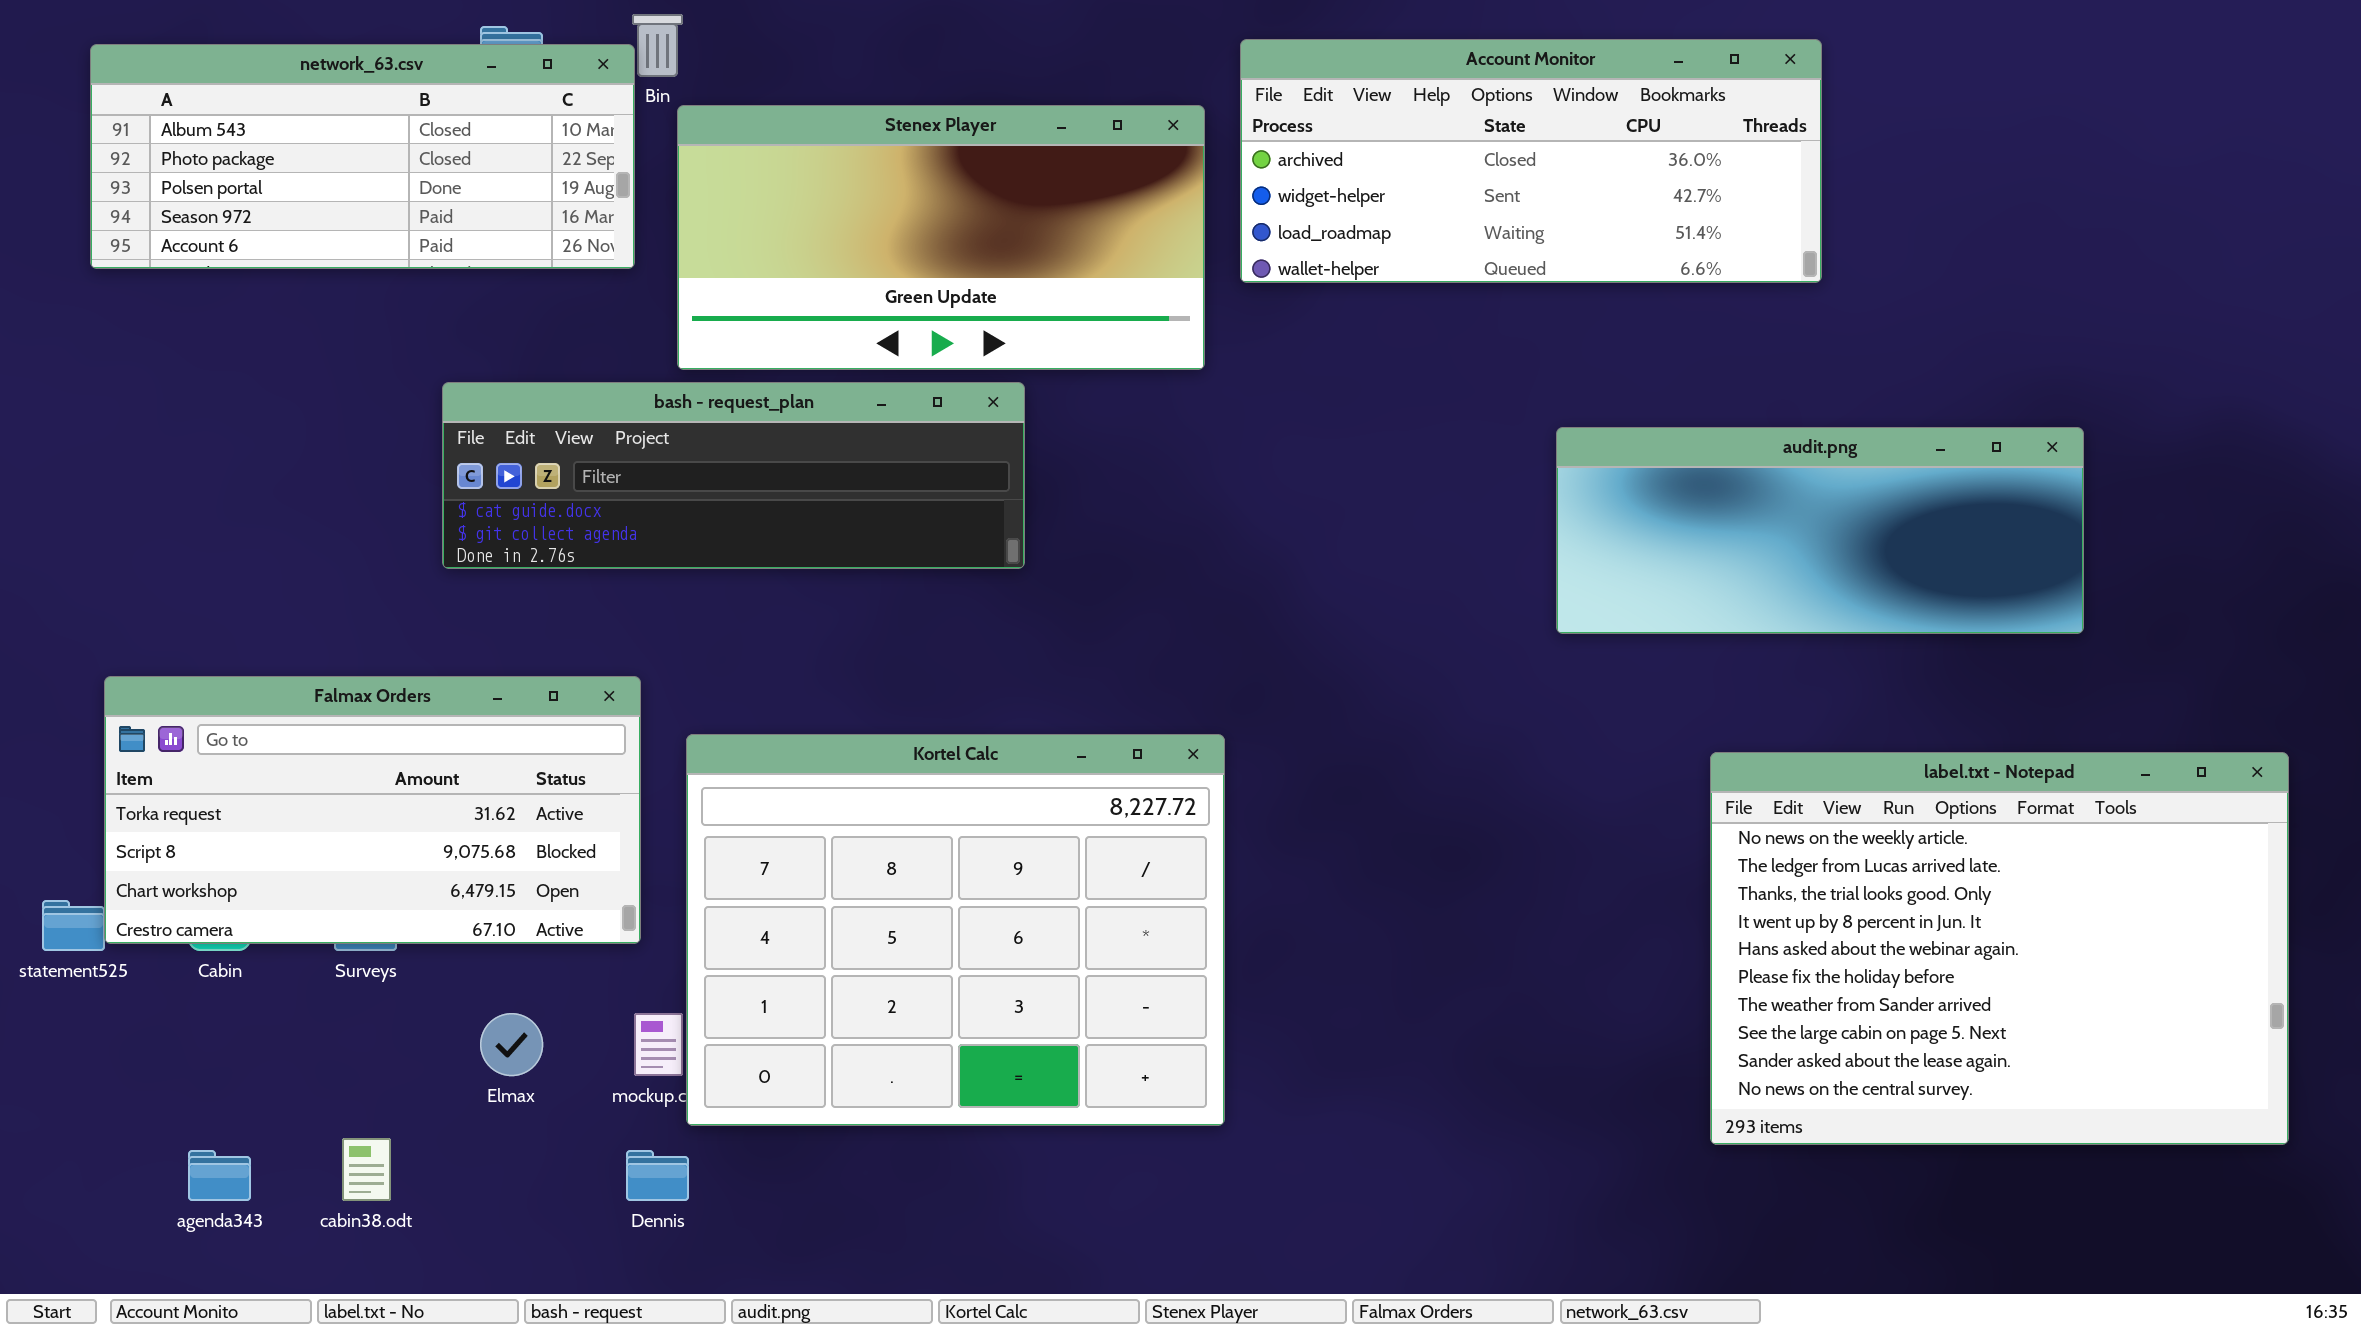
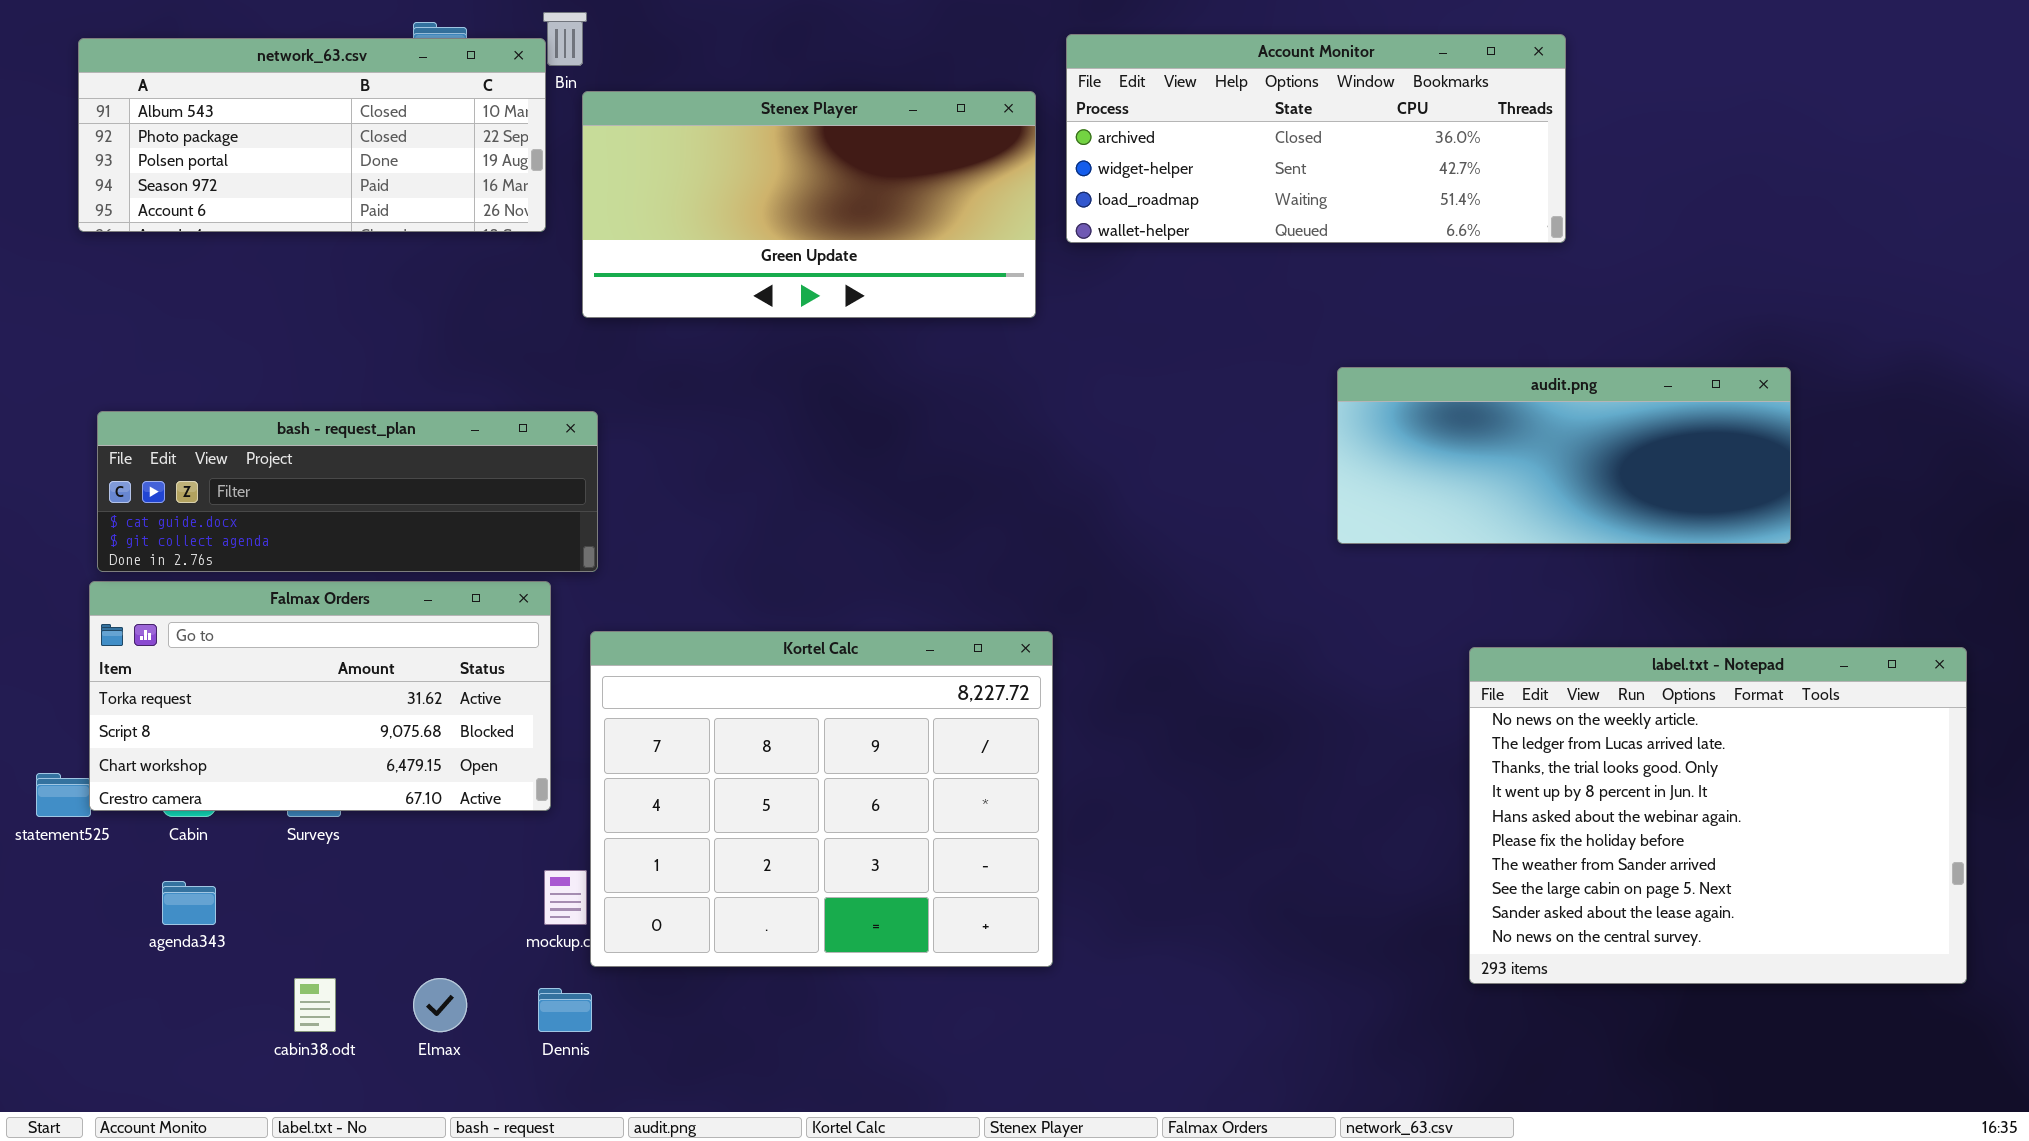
bash - request_plan: [442,382,1025,569] -> [97,411,598,572], moved
Elmax: [480,1013,543,1076] -> [413,978,467,1032], moved
agenda343: [188,1150,251,1201] -> [162,881,216,925], moved

